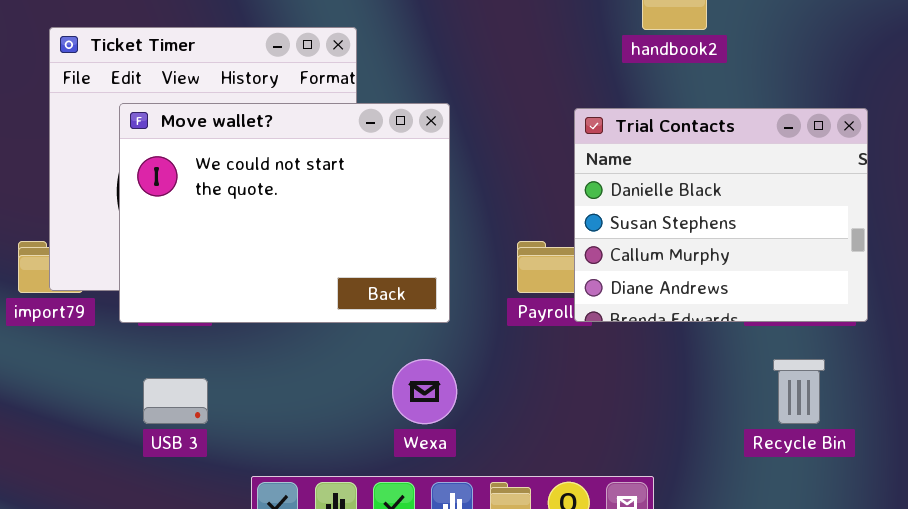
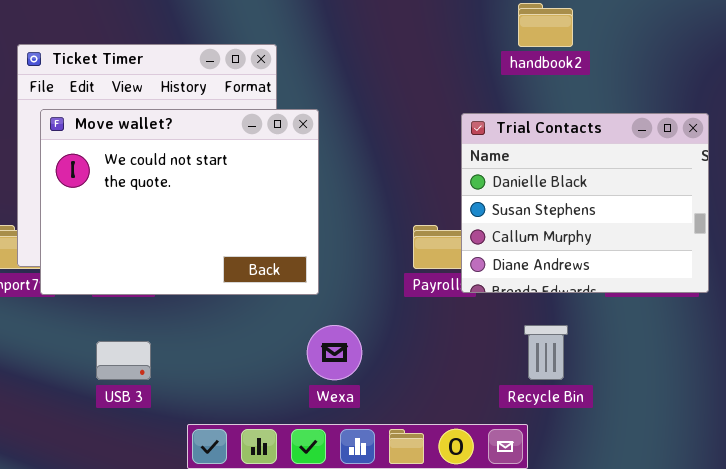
Move wallet?: [119,103,450,323] -> [40,109,319,295], moved
Recycle Bin: [773,359,825,424] -> [524,325,568,380], moved

